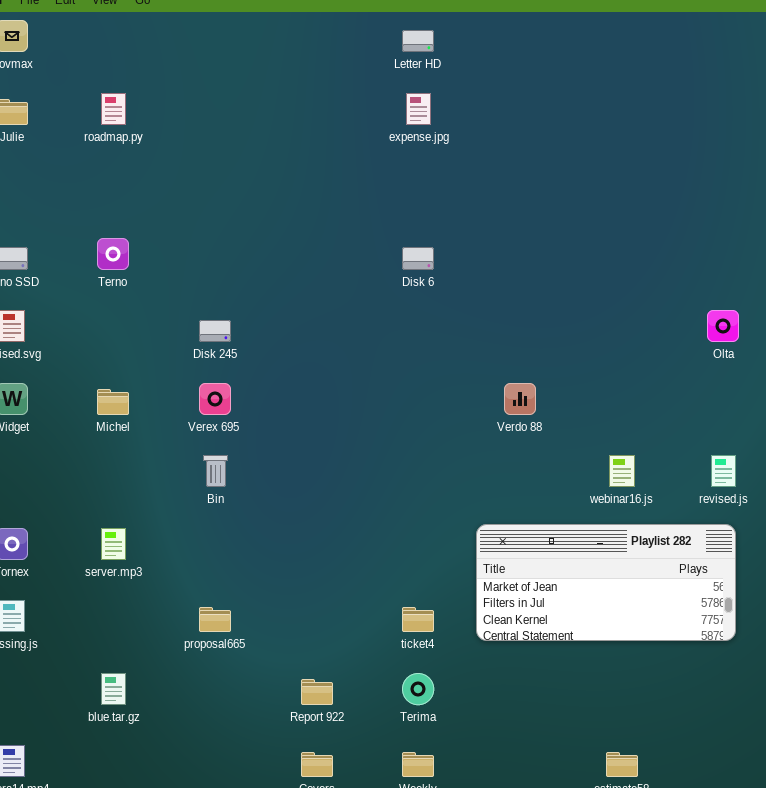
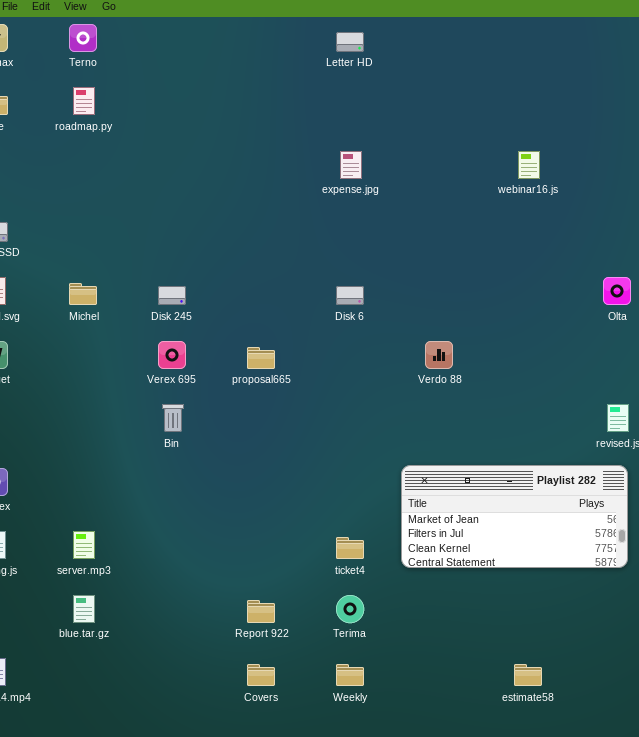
expense.jpg: [406,93,431,125] -> [340,151,362,179], moved
Terno: [97,238,129,270] -> [69,24,97,52], moved
Disk 6: [402,247,434,270] -> [336,286,364,305], moved
Michel: [97,389,129,415] -> [69,283,97,305], moved
webinar16.js: [609,455,635,487] -> [518,151,540,179], moved
server.mp3: [101,528,126,560] -> [73,531,95,559], moved
proposal665: [199,607,231,632] -> [247,347,275,369], moved

